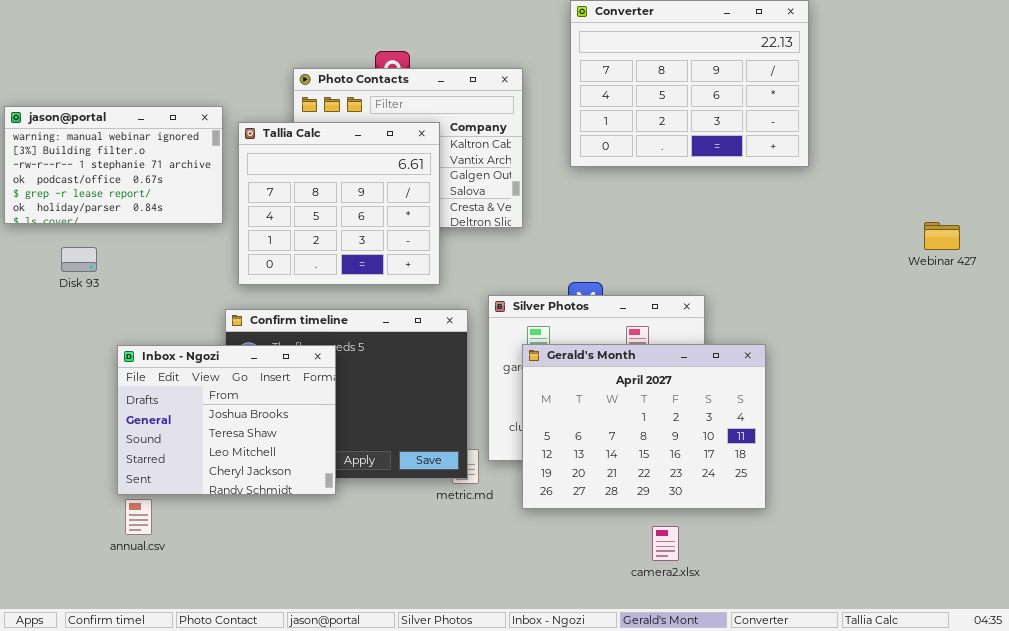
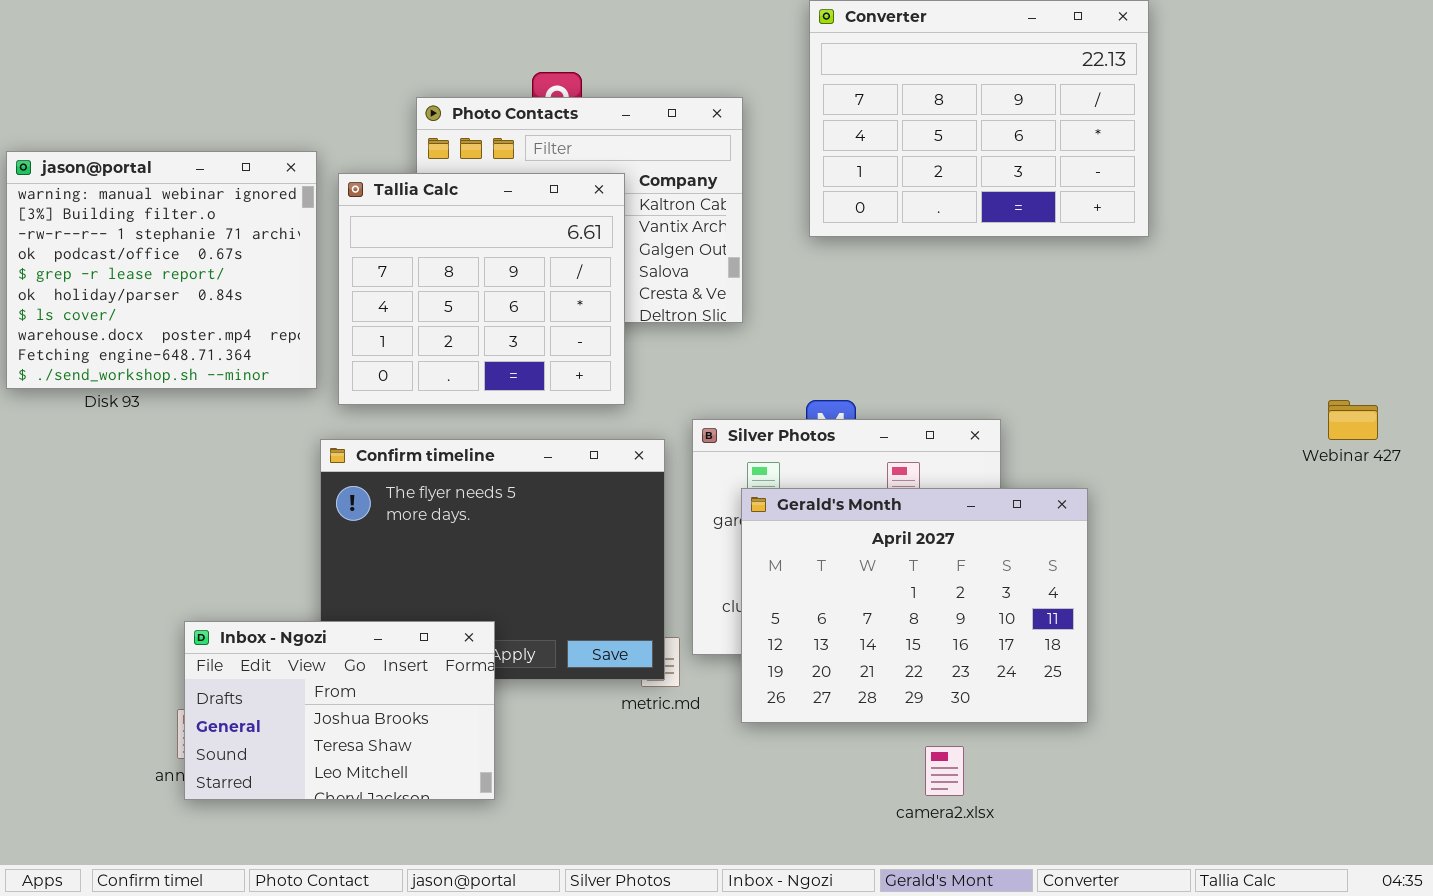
jason@portal: [4,106,223,224] -> [6,151,317,389], resized
Webinar 427: [924,222,960,250] -> [1328,400,1378,440], moved
Inbox - Ngozi: [117,345,336,495] -> [184,621,495,800], moved, resized

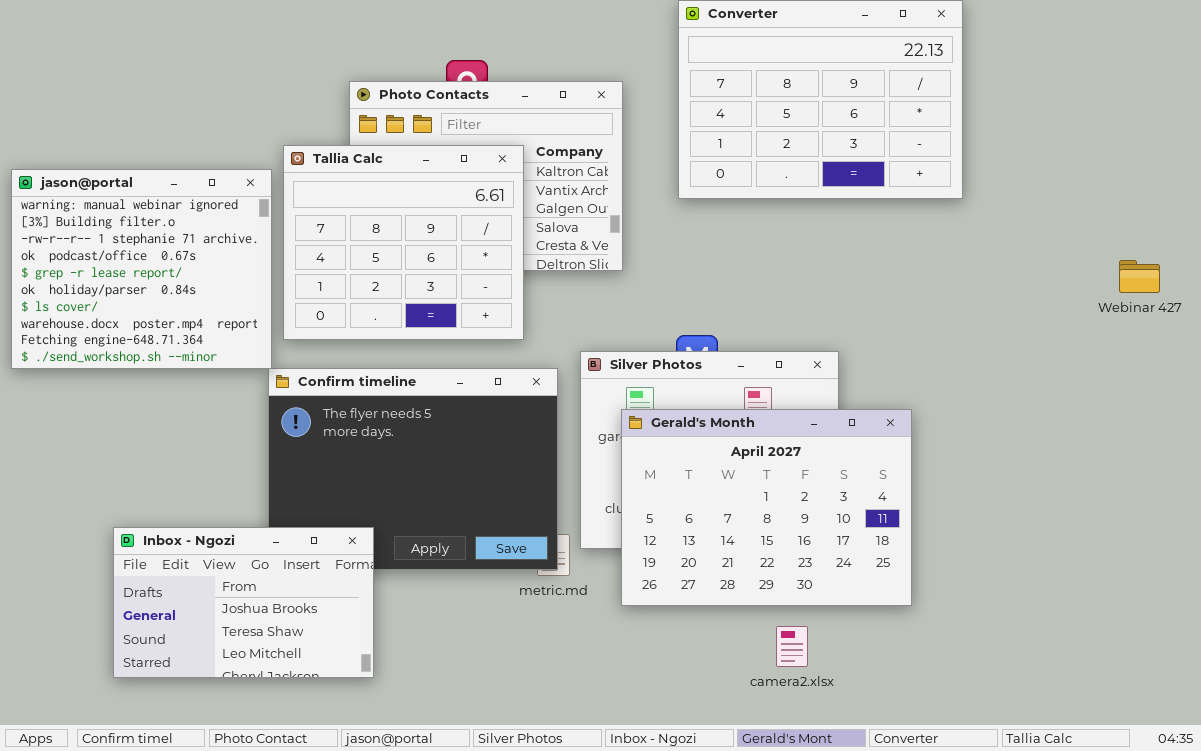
jason@portal: [6,151,317,389] -> [11,169,272,369], moved
Webinar 427: [1328,400,1378,440] -> [1119,260,1160,293], moved
Inbox - Ngozi: [184,621,495,800] -> [113,527,374,678], moved

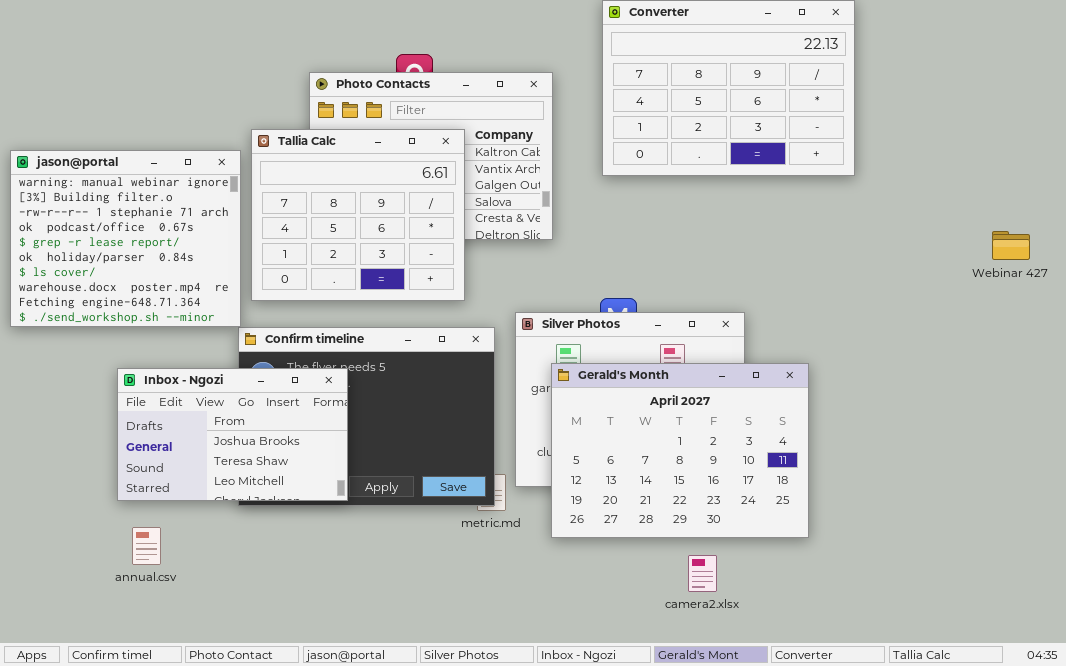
Inbox - Ngozi: [113,527,374,678] -> [117,368,348,501], moved

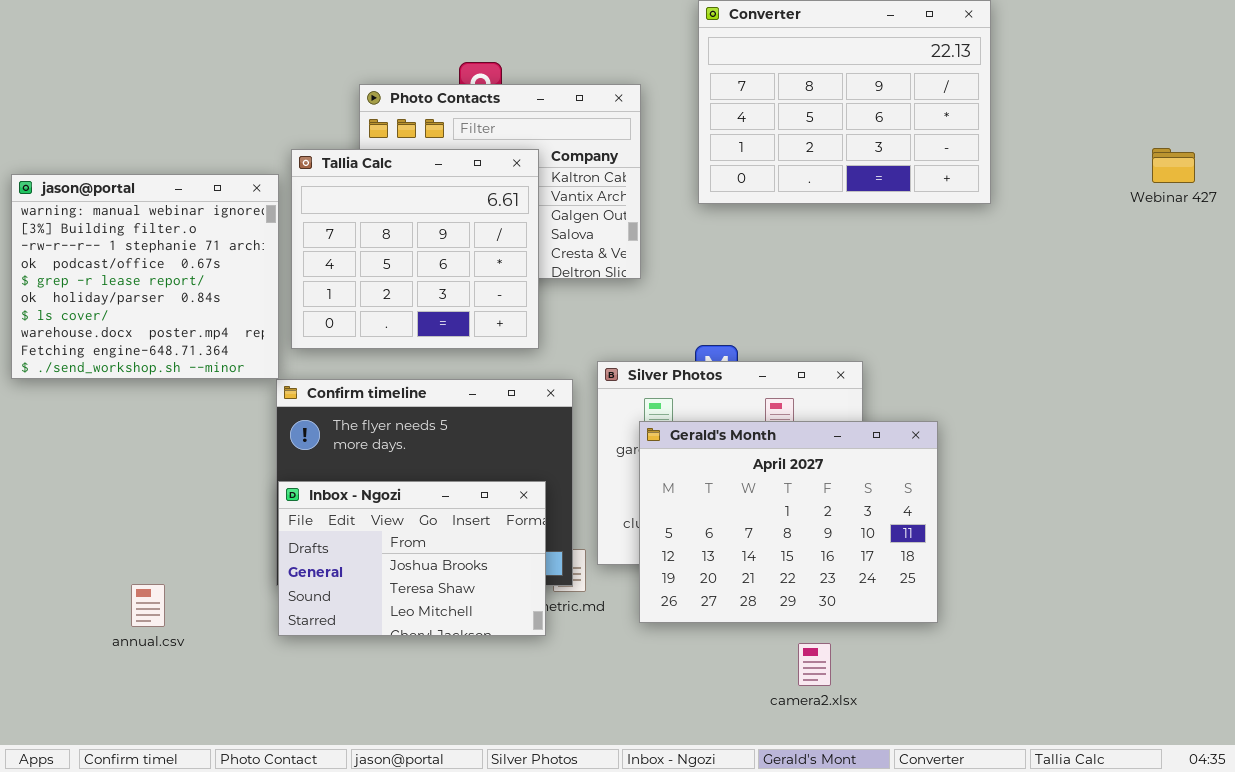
Webinar 427: [992,231,1030,260] -> [1152,148,1195,183], moved
Inbox - Ngozi: [117,368,348,501] -> [278,481,546,636], moved
annual.csv: [132,527,161,565] -> [131,584,165,627], moved

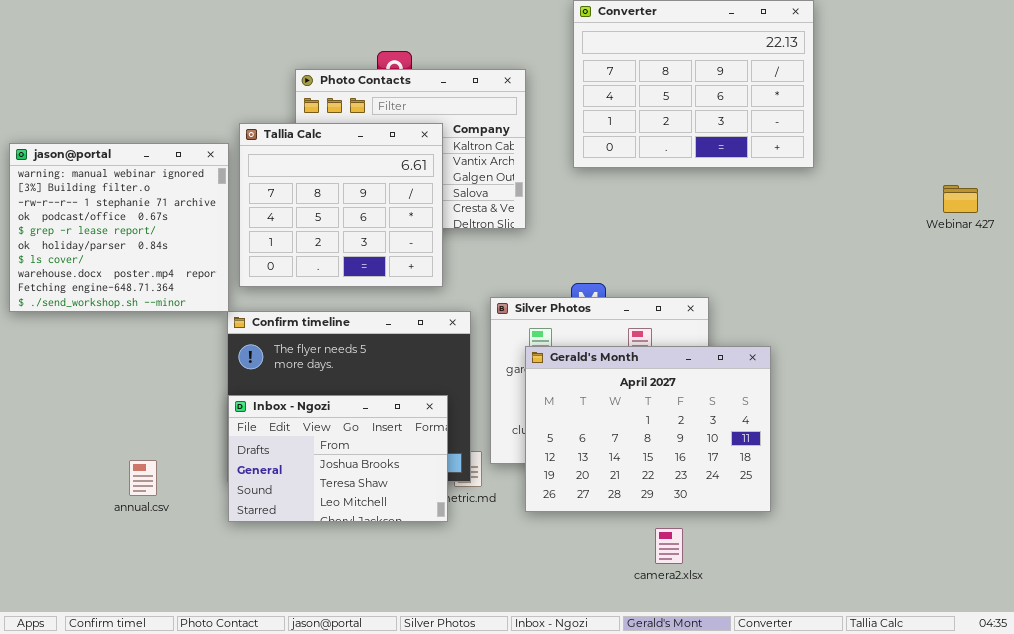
Webinar 427: [1152,148,1195,183] -> [943,185,978,213], moved
annual.csv: [131,584,165,627] -> [129,460,157,496], moved

